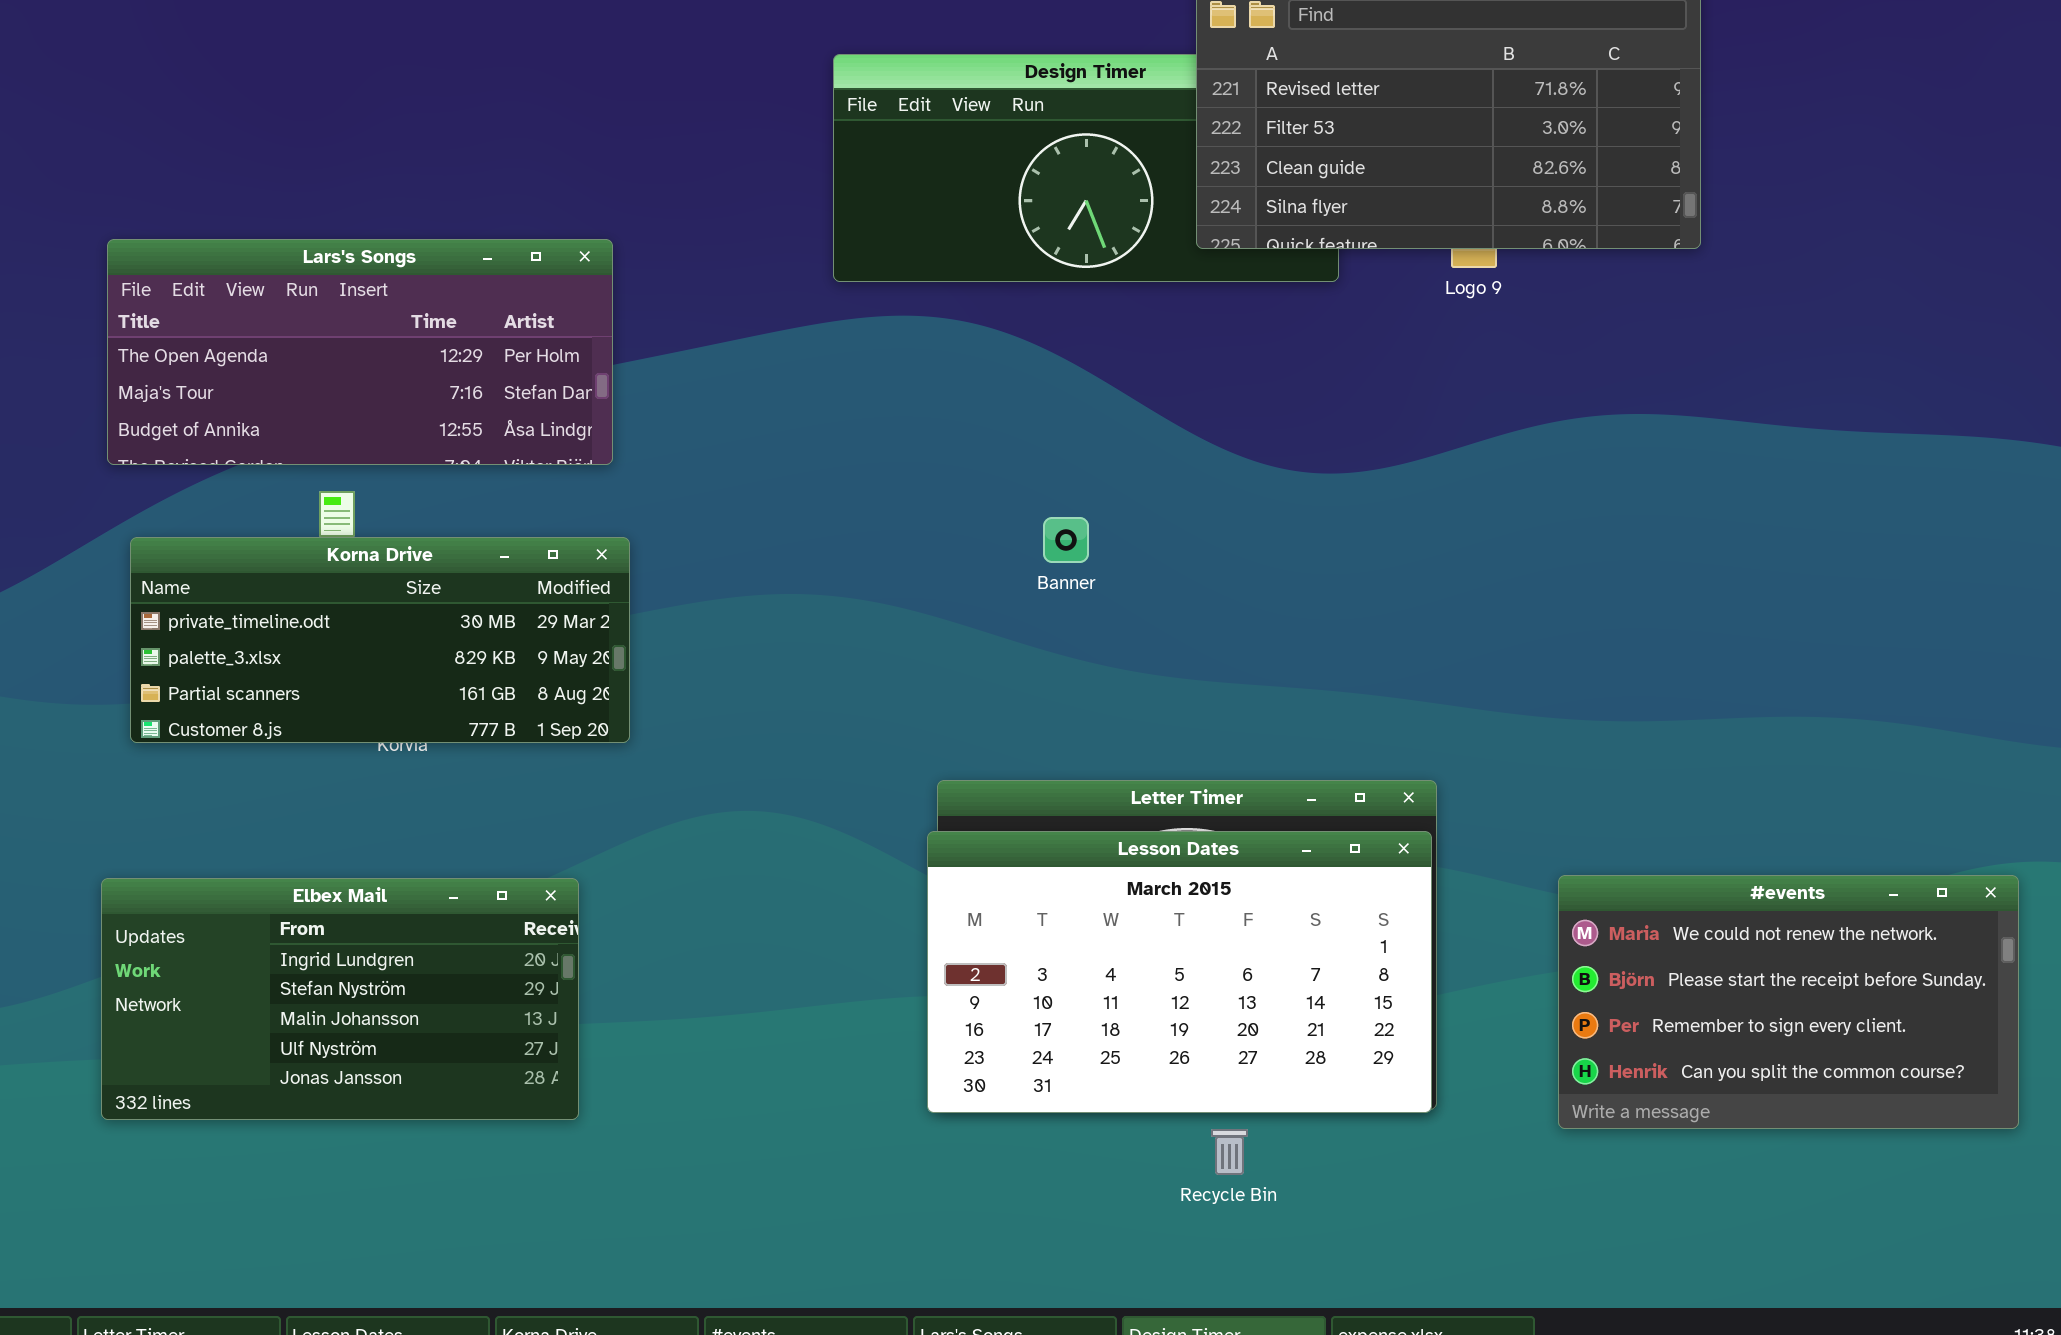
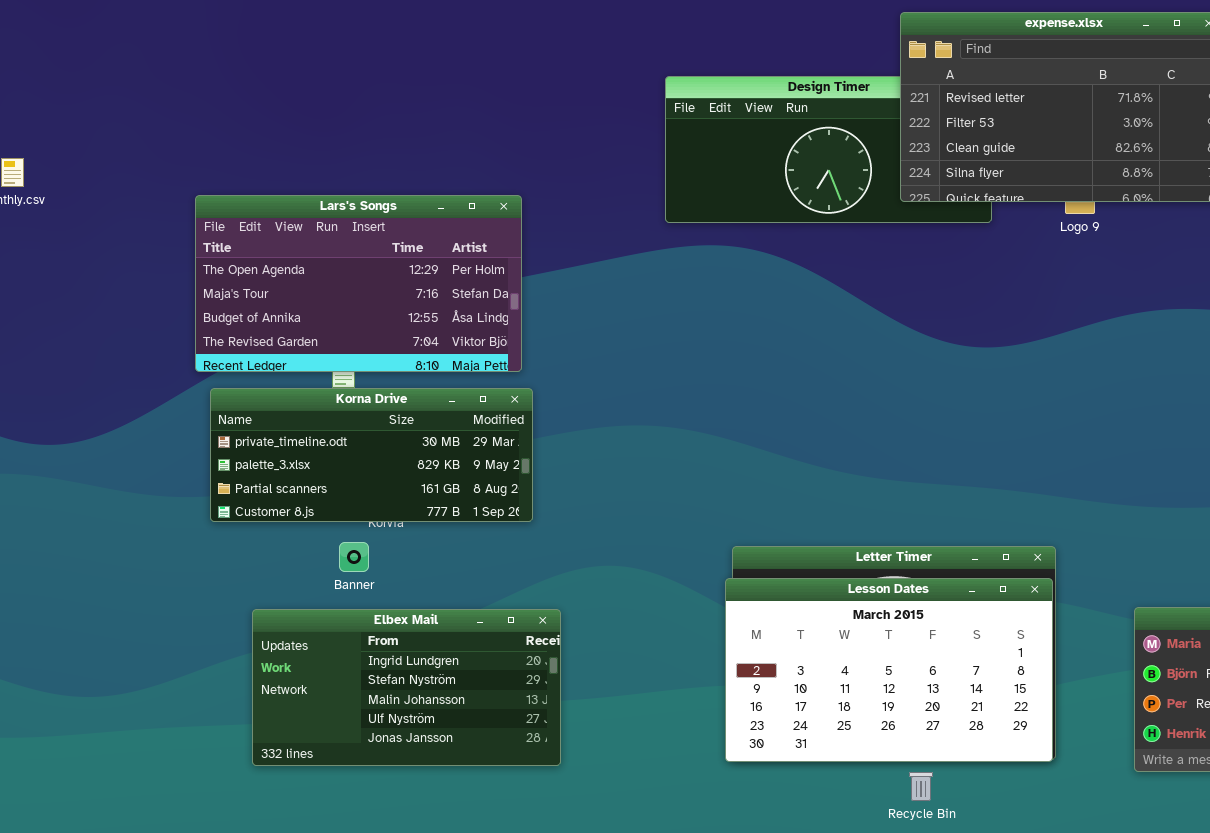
Lars's Songs: [107,239,613,465] -> [195,195,522,372], resized
Banner: [1043,517,1089,563] -> [339,542,369,572], moved
Elbex Mail: [101,878,579,1120] -> [252,609,561,766], moved

